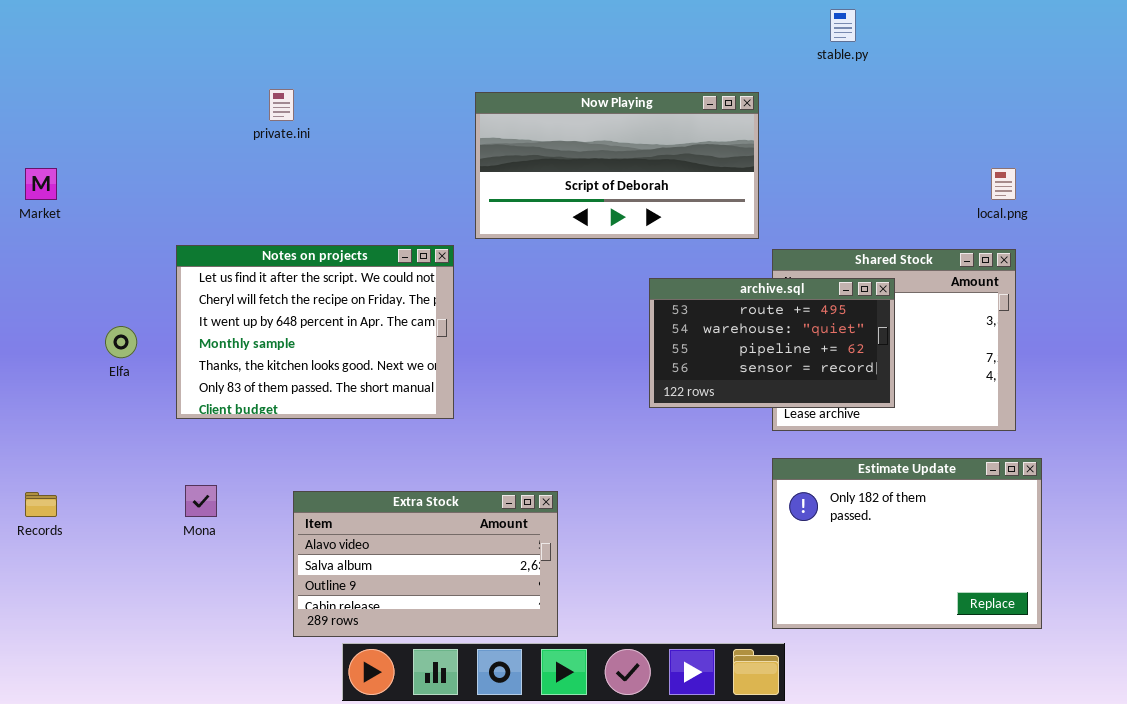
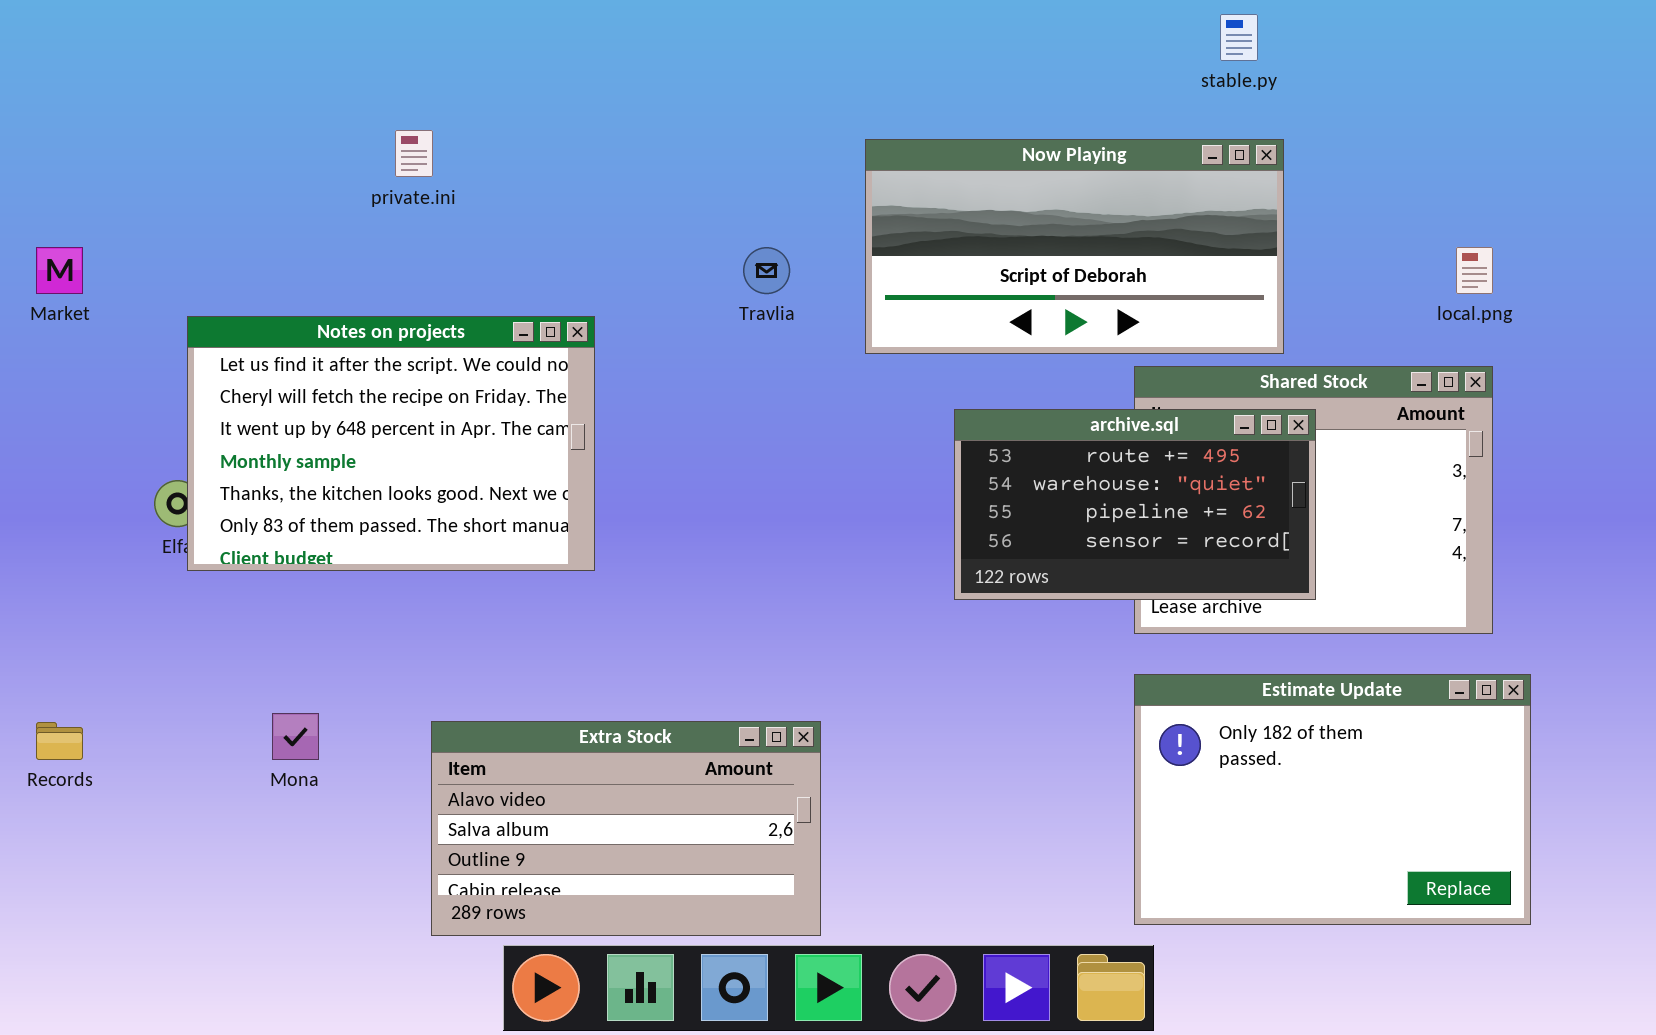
Now Playing: [475,92,759,239] -> [865,139,1284,354], moved
Notes on projects: [176,245,454,419] -> [187,316,595,571], moved

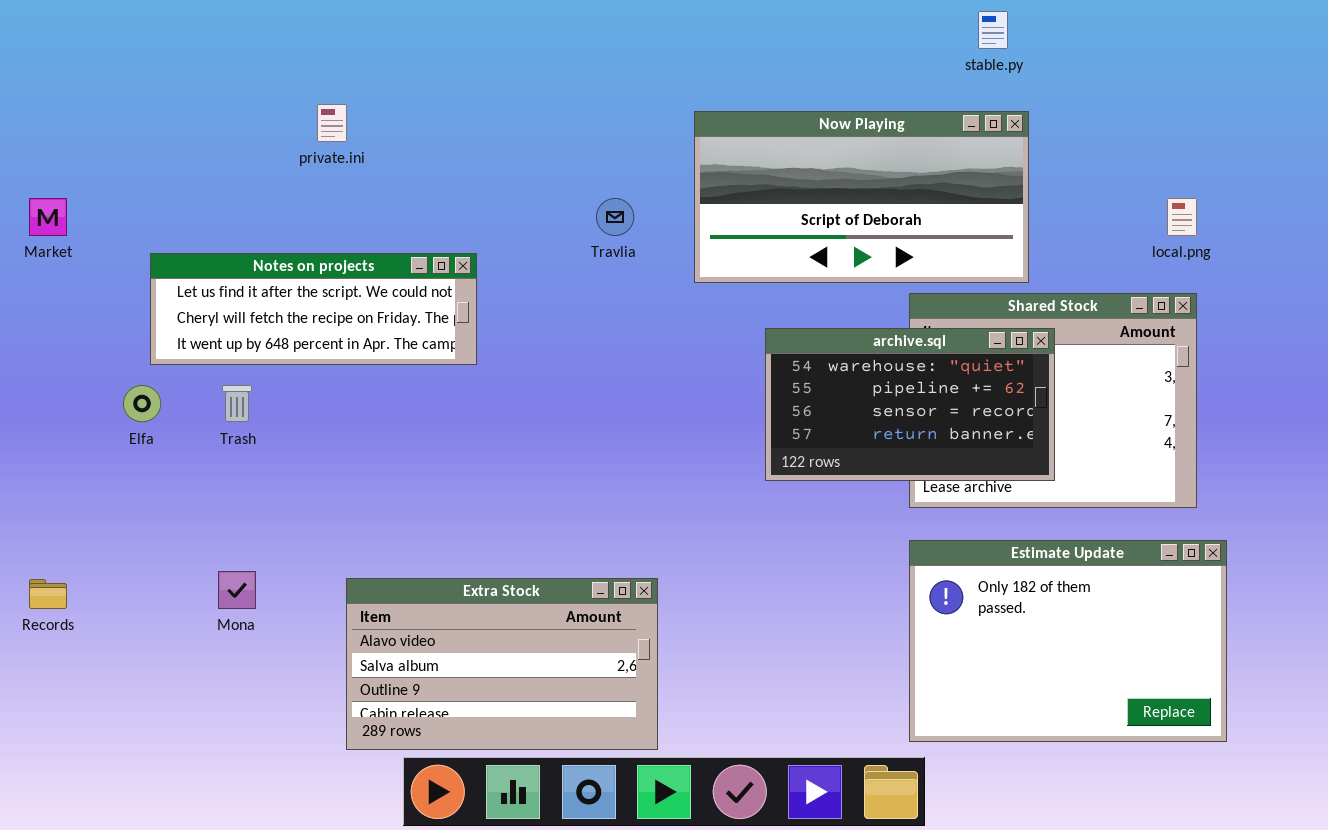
Notes on projects: [187,316,595,571] -> [150,253,477,365], resized
archive.sql: [954,409,1316,600] -> [765,328,1055,481], scrolled down 1 row

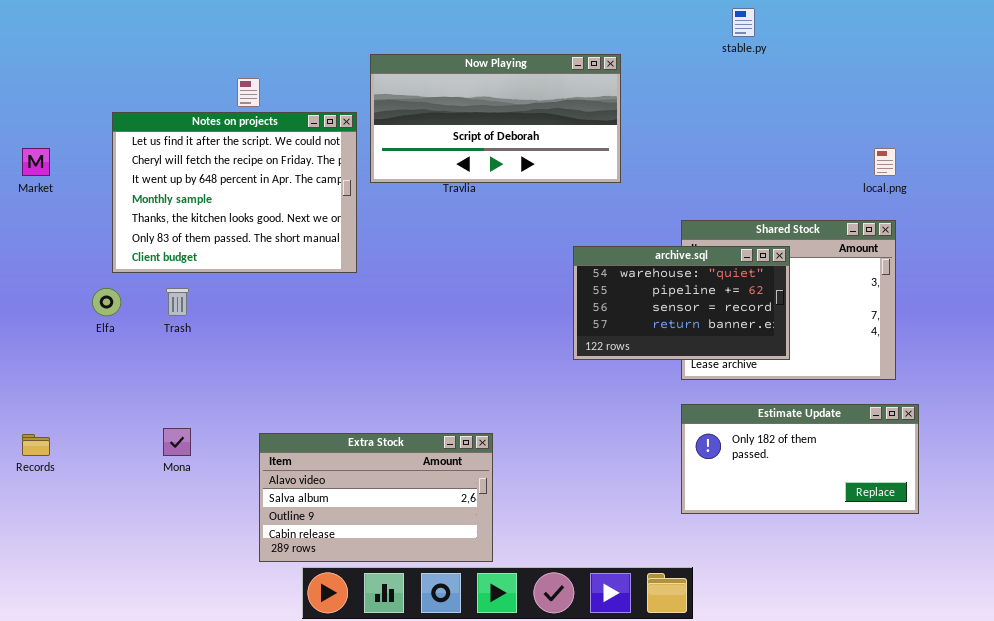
Now Playing: [694,111,1029,283] -> [370,54,621,183], moved
Notes on projects: [150,253,477,365] -> [112,112,357,273], resized
Estimate Update: [909,540,1227,742] -> [681,404,919,514], resized

